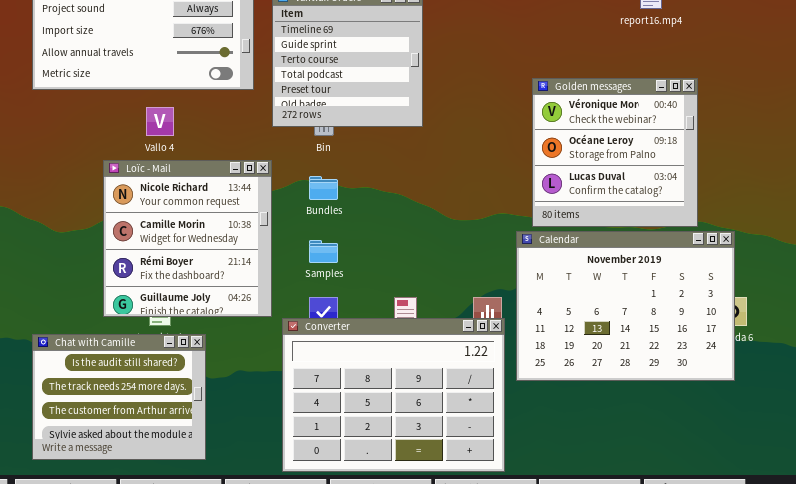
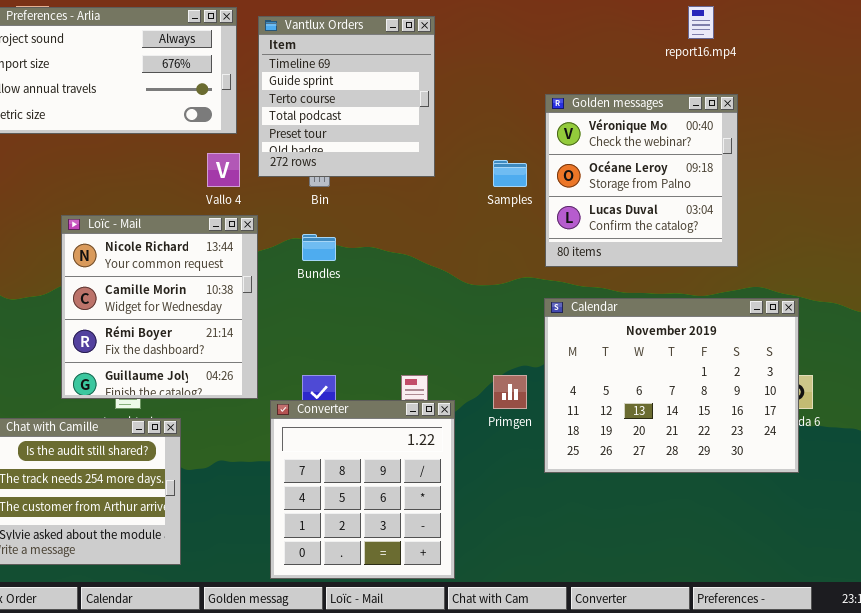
Golden messages: [532,78,698,227] -> [545,94,738,267], moved
Vallo 4: [146,107,174,136] -> [207,153,240,187], moved
Samples: [309,240,338,263] -> [493,160,527,187], moved
Converter: [282,318,505,472] -> [270,400,455,579], resized

